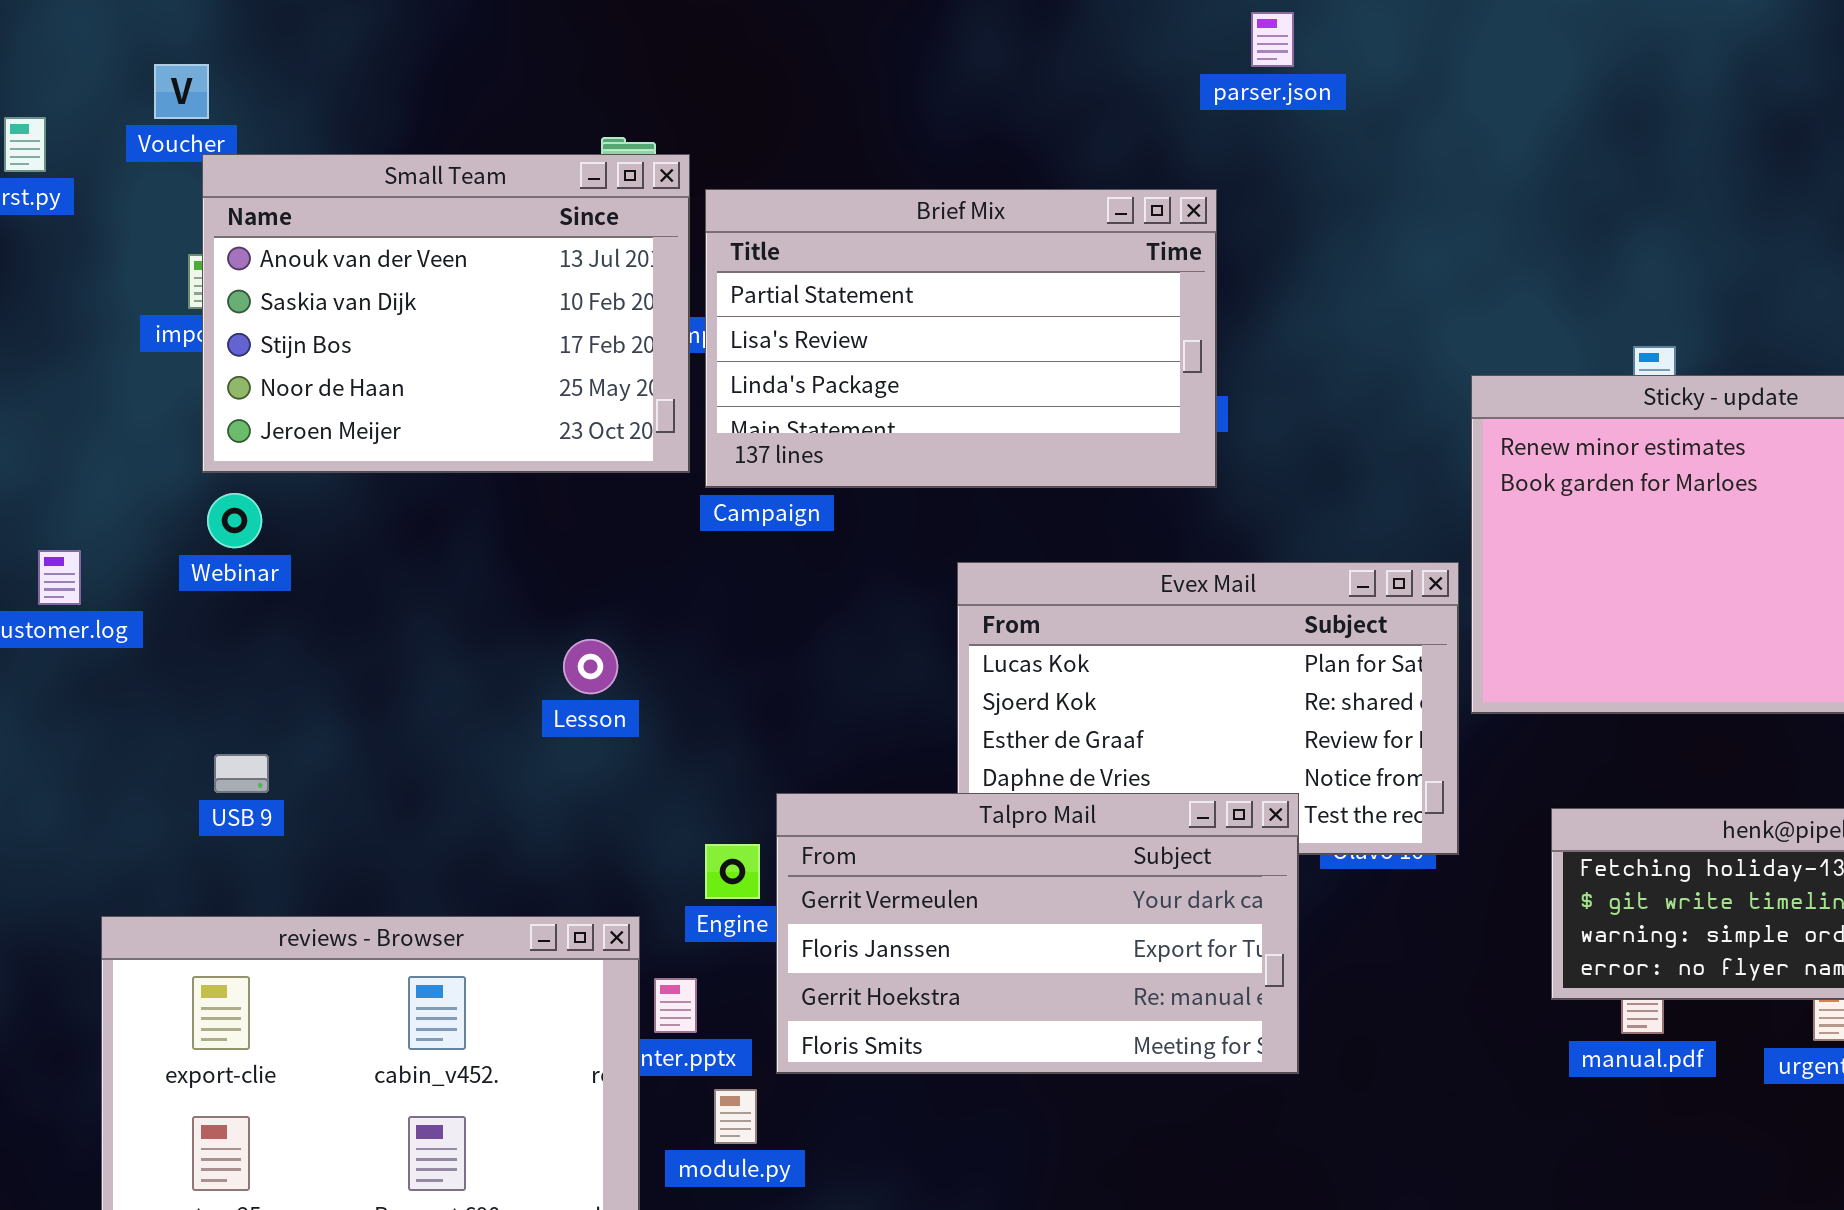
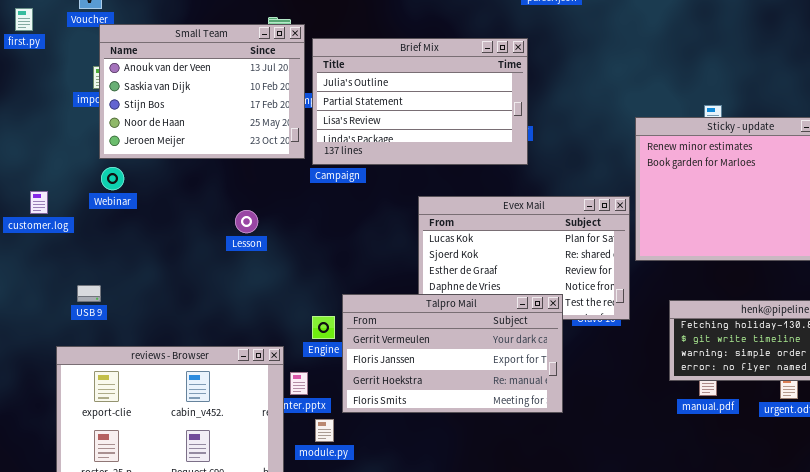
Brief Mix: [705,189,1217,488] -> [312,38,528,165], scrolled up 1 row
Lesson: [563,639,618,694] -> [235,210,258,233], moved
USB 9: [214,754,269,793] -> [77,285,101,302], moved

